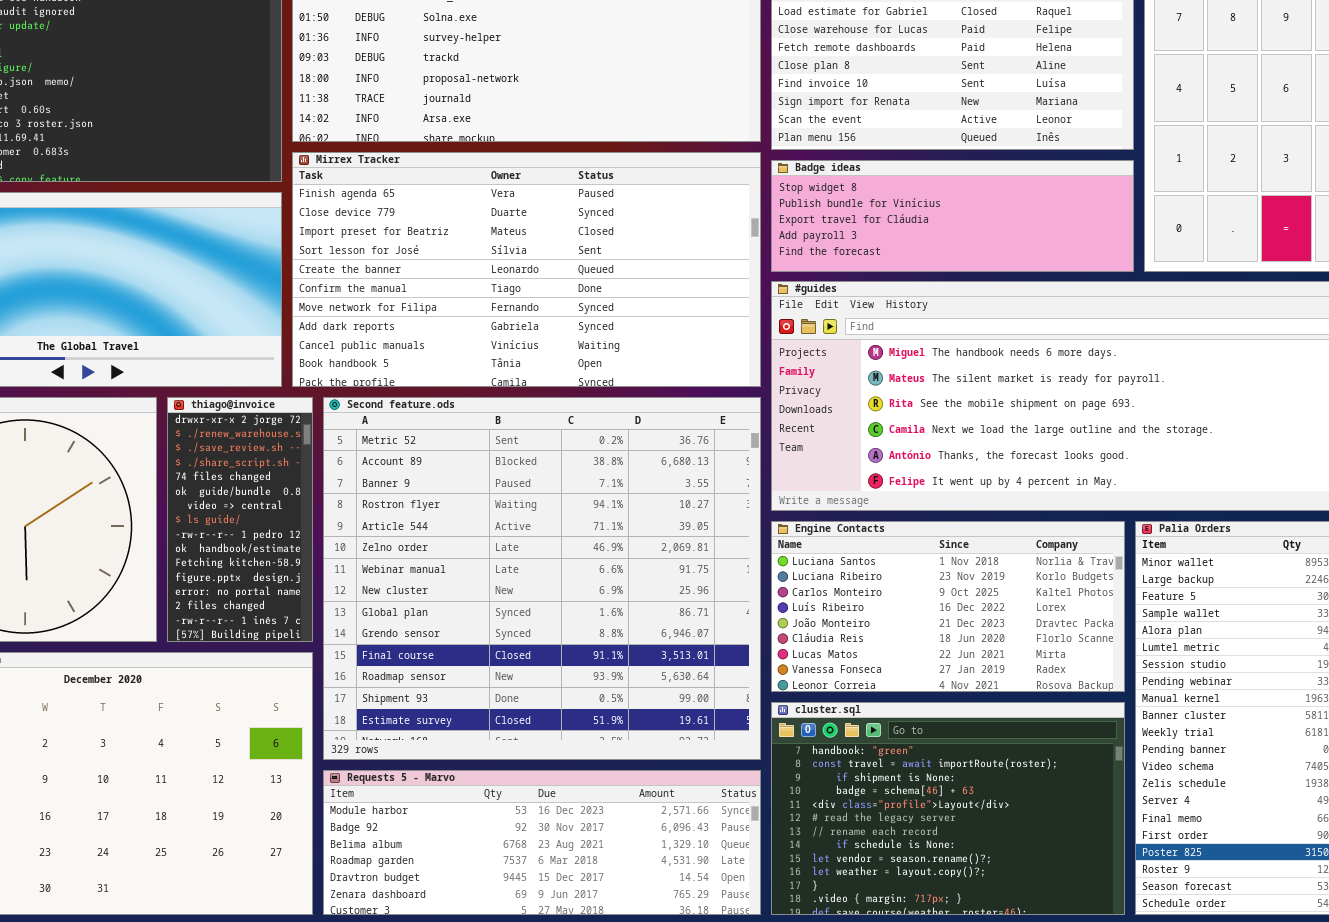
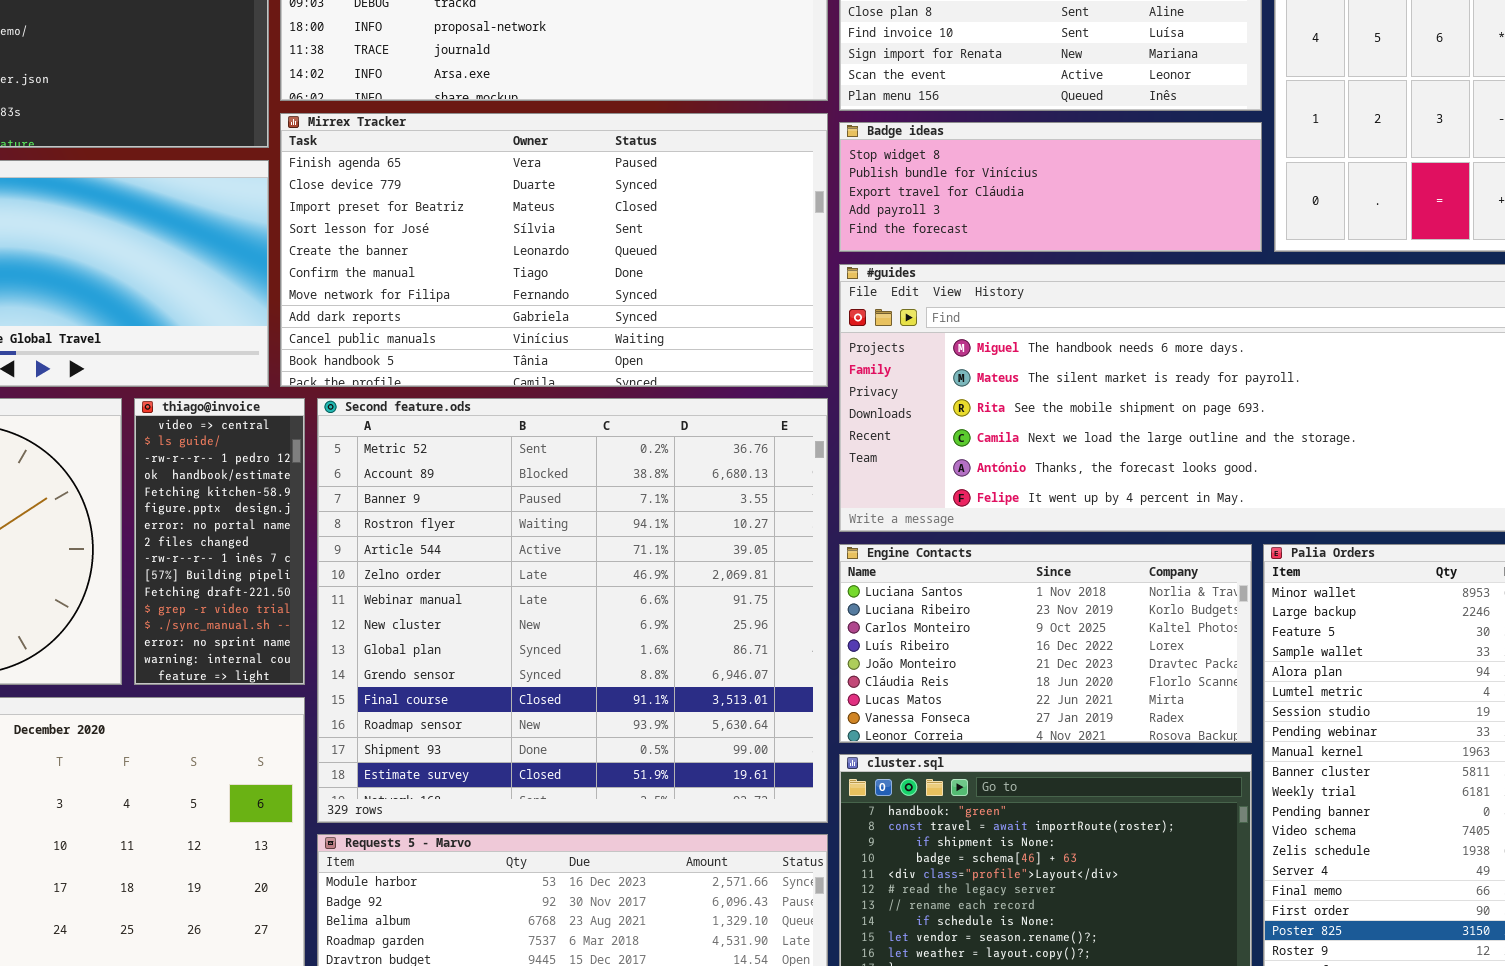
thiago@invoice: [167,397,313,642] -> [134,398,305,685], scrolled down 6 rows

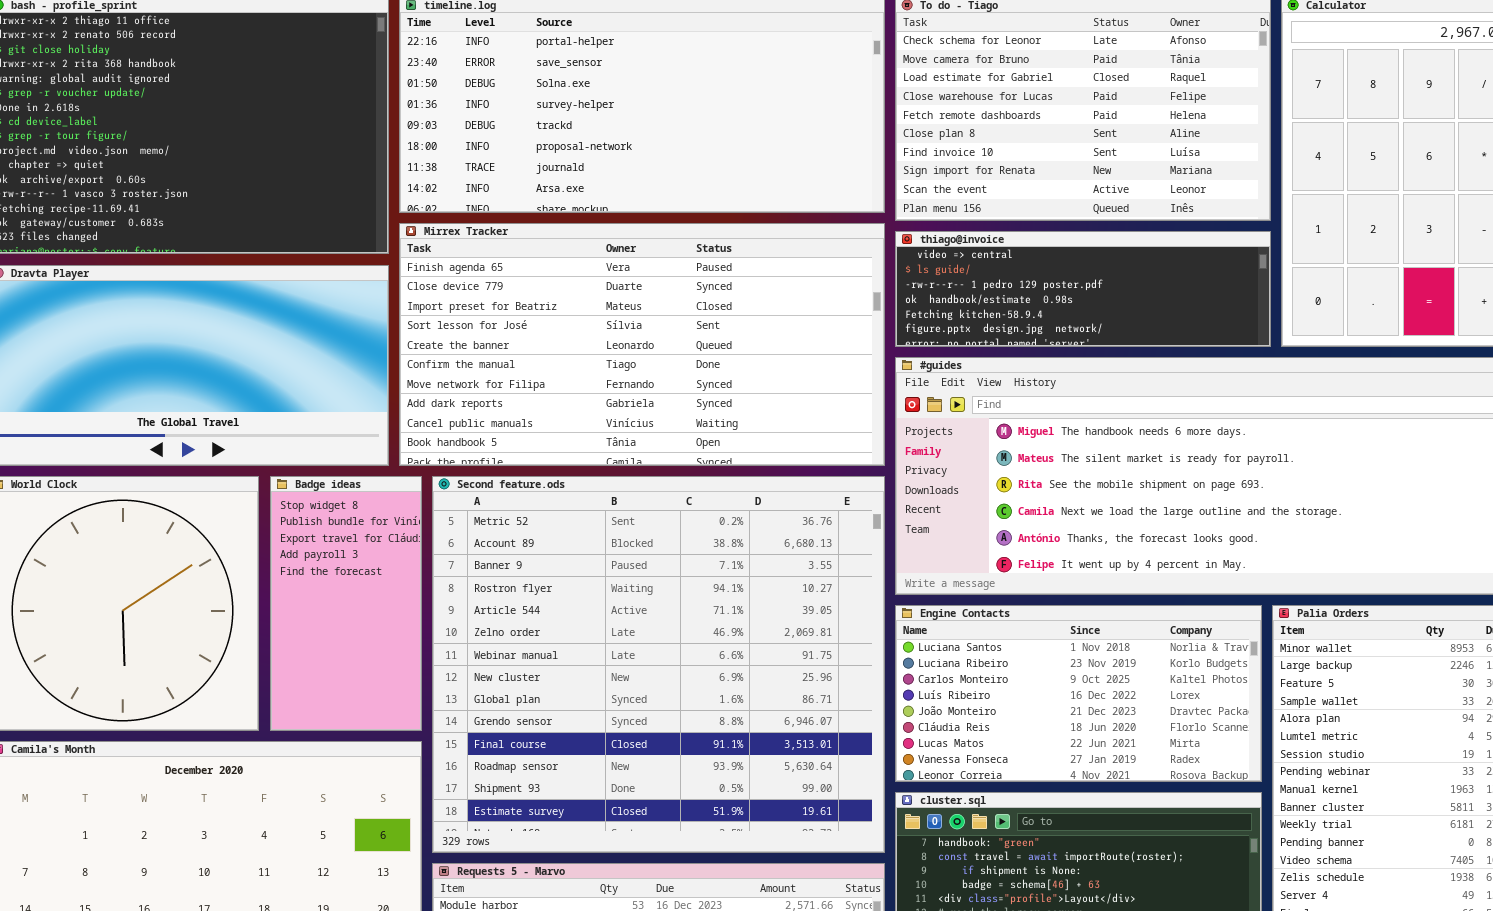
Badge ideas: [839,122,1262,252] -> [270,476,422,731], moved, resized
thiago@invoice: [134,398,305,685] -> [895,231,1271,347], moved, resized

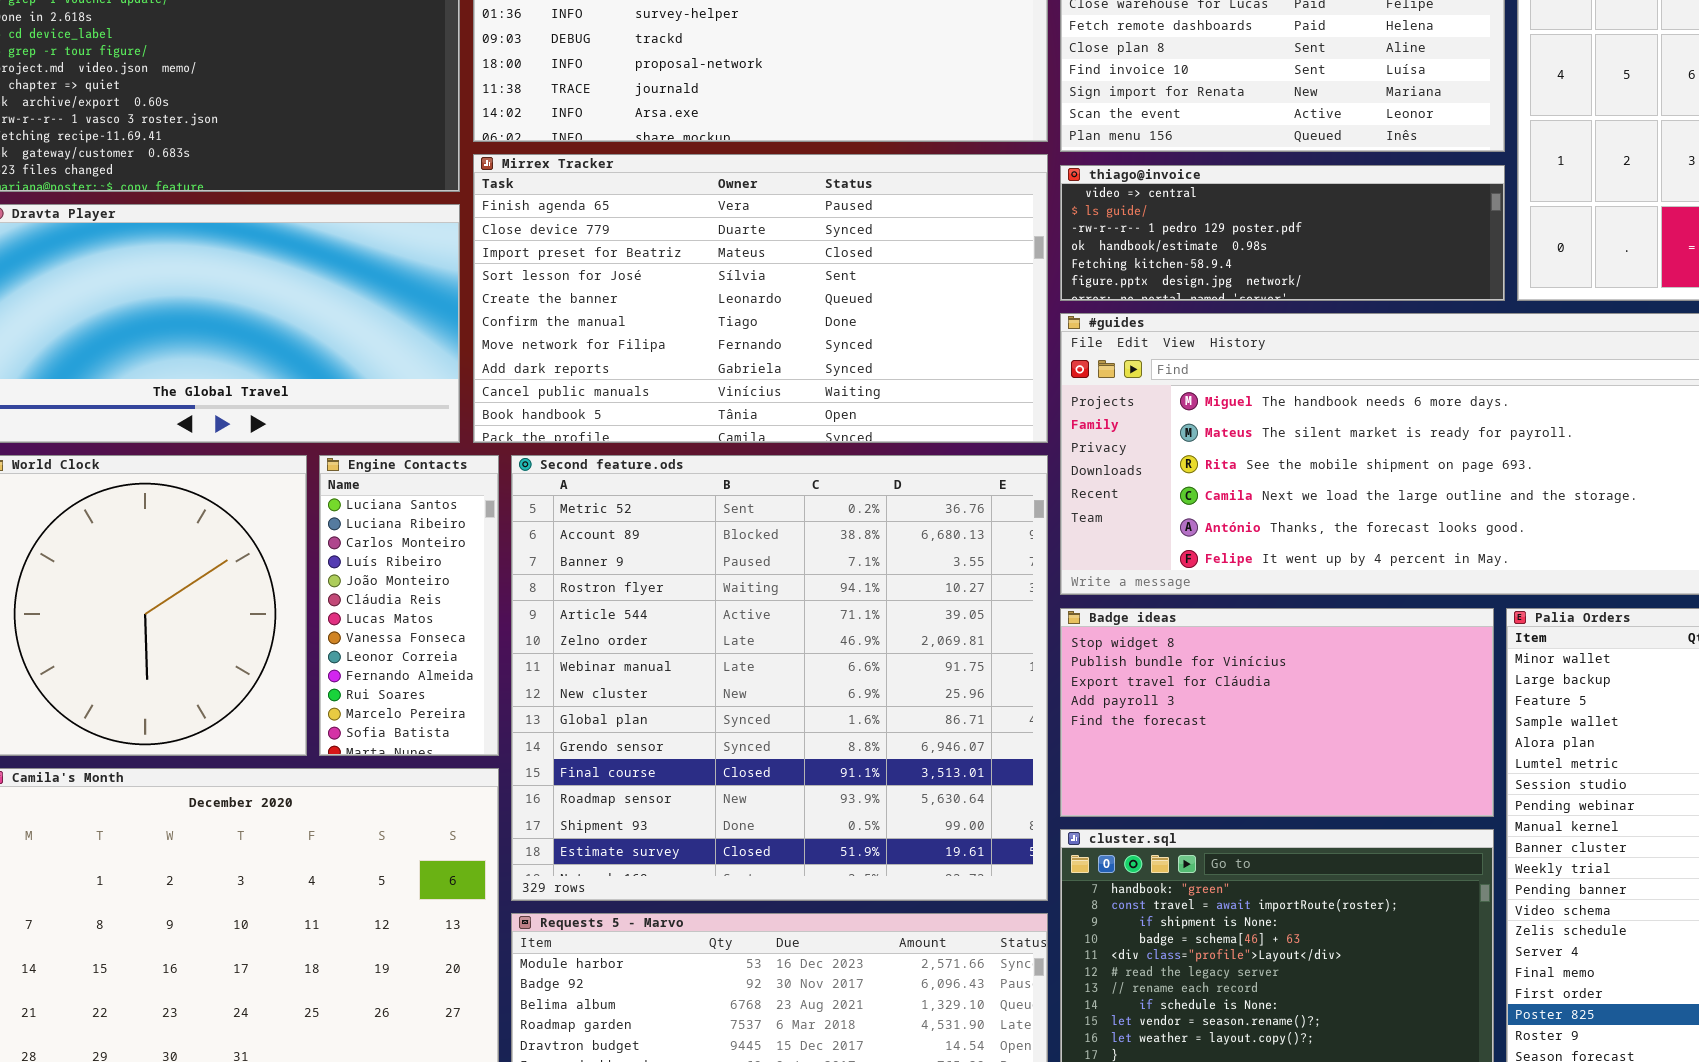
Badge ideas: [270,476,422,731] -> [1060,608,1494,817], moved, resized
Engine Contacts: [895,605,1262,782] -> [319,455,499,756], moved, resized

